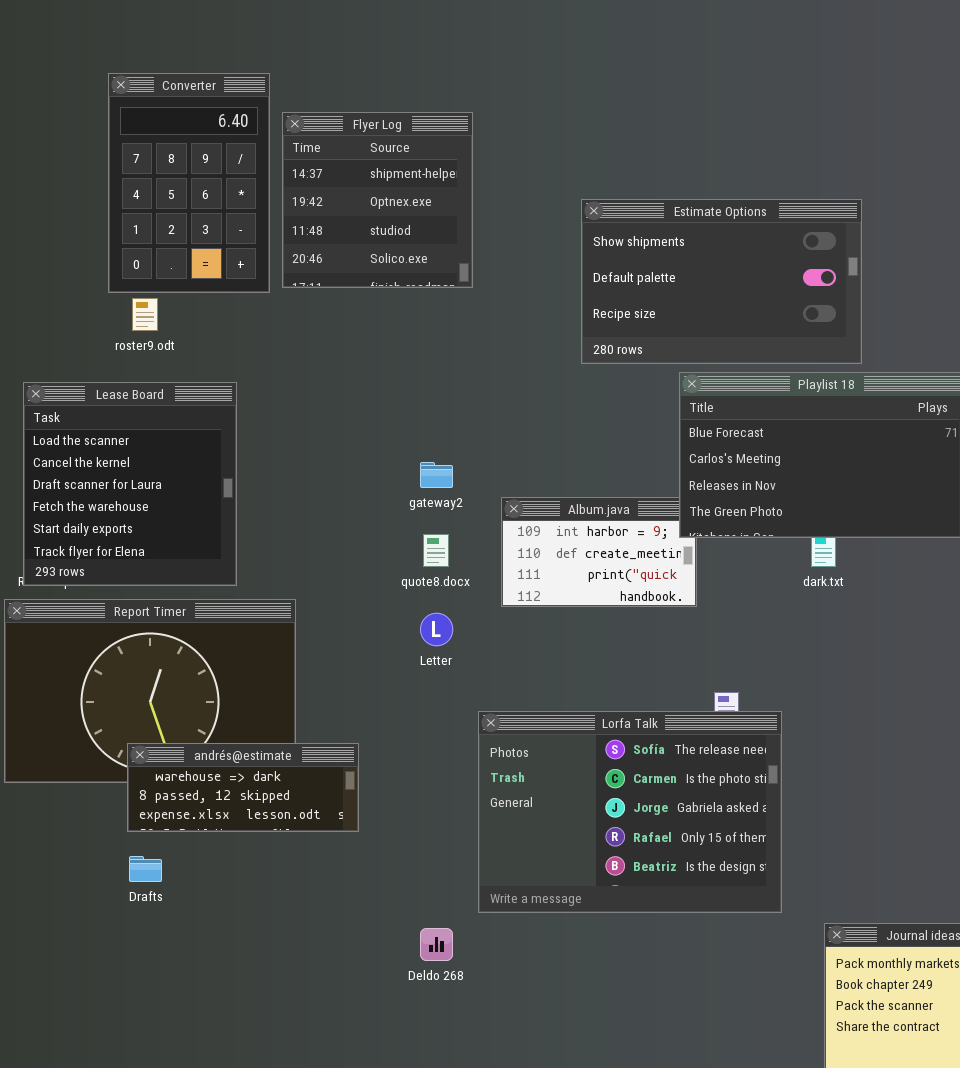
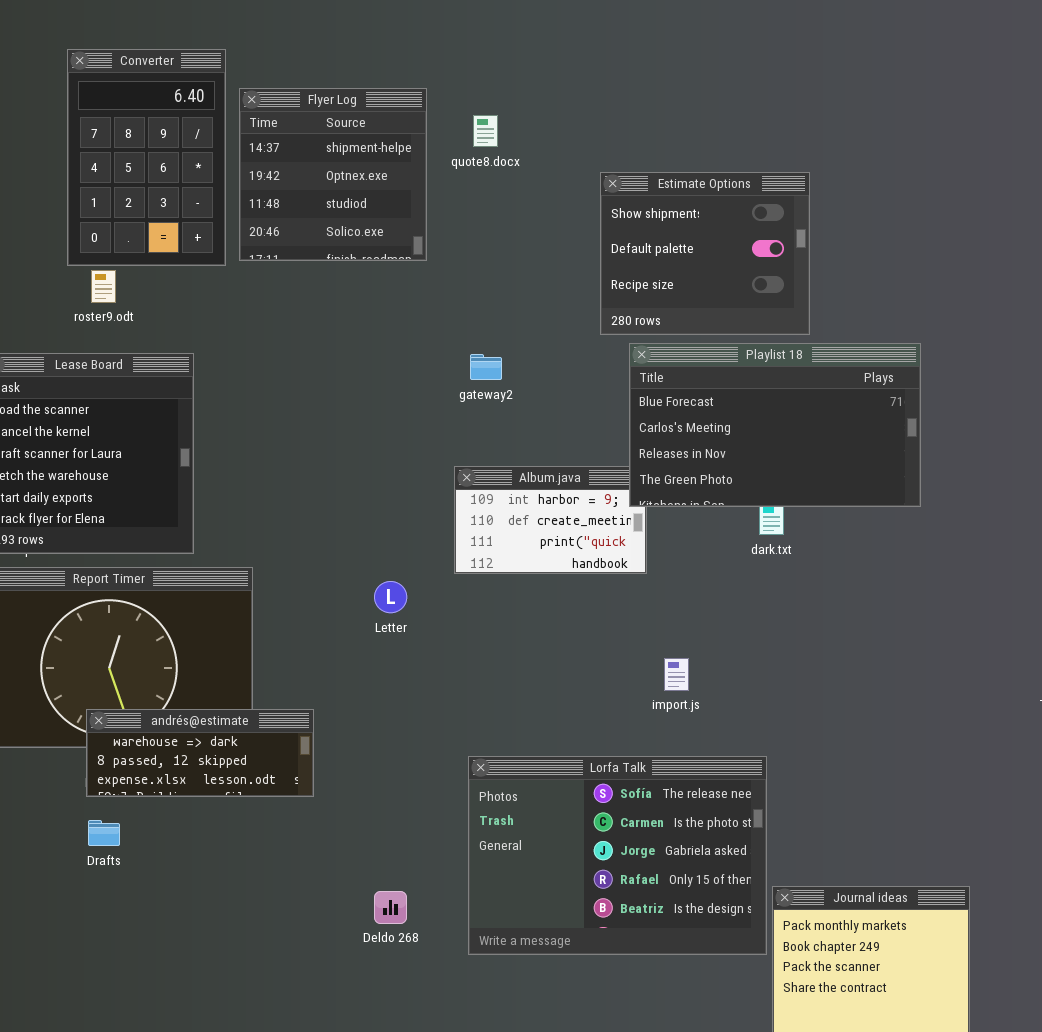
Estimate Options: [581,199,862,364] -> [600,172,810,335], resized
gateway2: [420,462,453,488] -> [470,354,502,380], moved
quote8.docx: [423,534,449,567] -> [473,115,498,147], moved
Lorfa Talk: [478,711,782,913] -> [468,756,767,955], moved

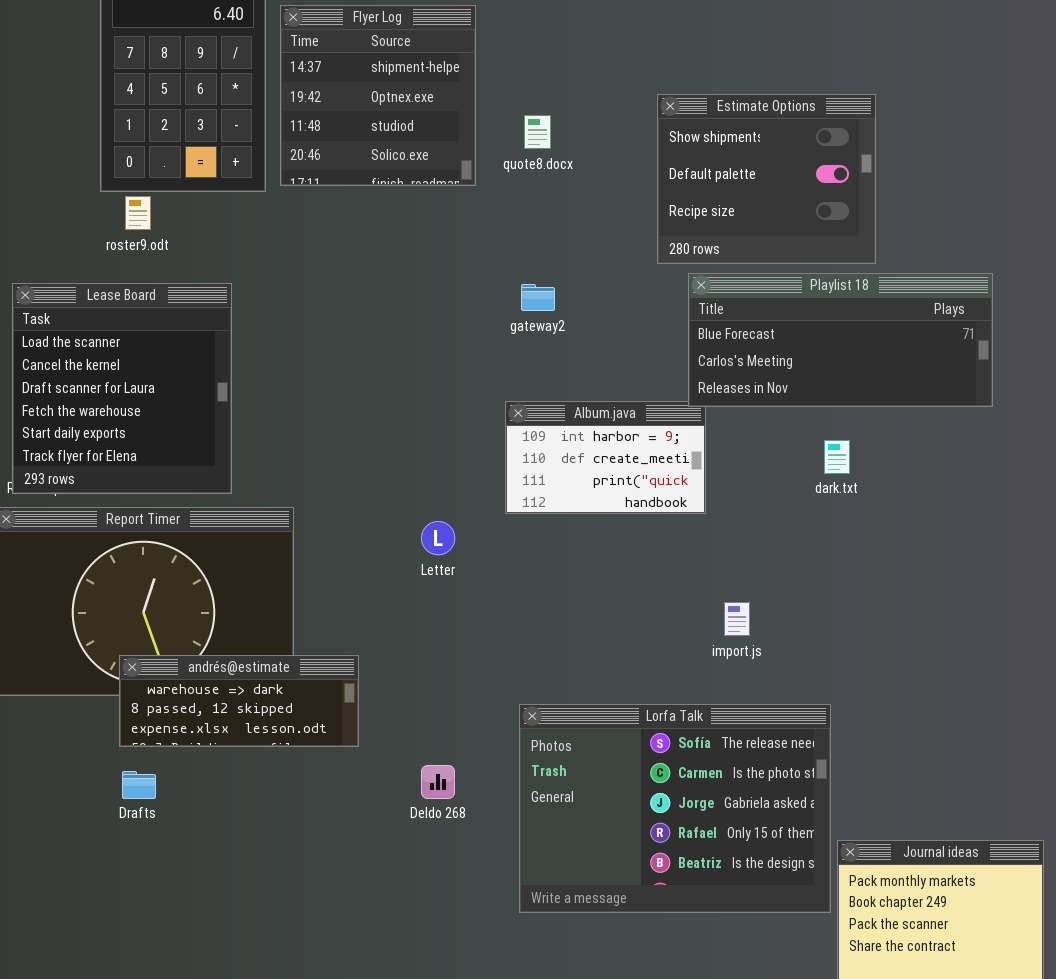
quote8.docx: [473,115,498,147] -> [524,115,551,149], moved
Playlist 18: [629,343,921,507] -> [688,273,993,407], resized
Deldo 268: [374,891,407,924] -> [421,765,455,799], moved

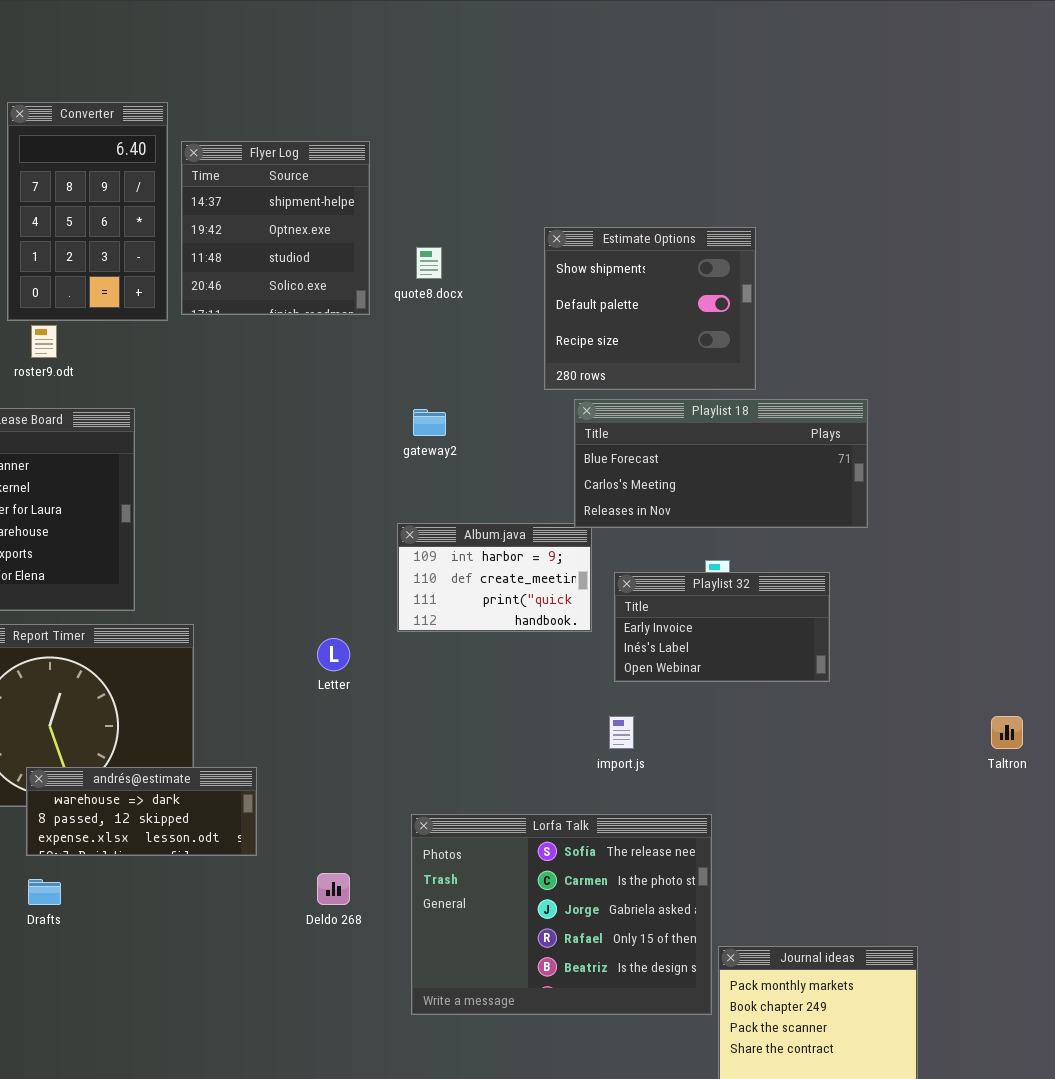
Playlist 32: none -> [614,572,830,682], opened

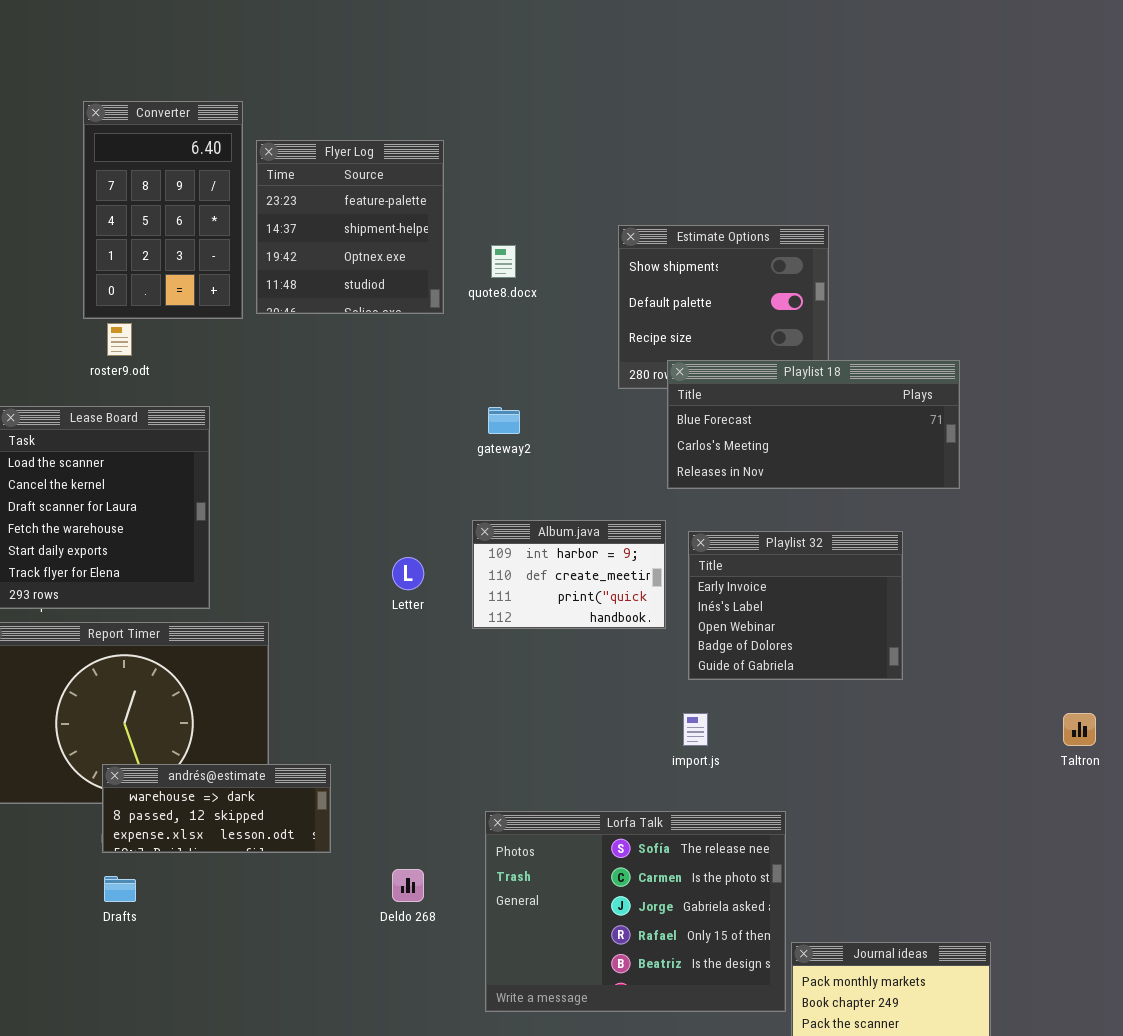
Flyer Log: [181,141,370,315] -> [256,140,444,314], scrolled up 1 row
Playlist 18: [574,399,868,528] -> [667,360,960,489], moved
Playlist 32: [614,572,830,682] -> [688,531,903,680], resized
Letter: [317,638,350,671] -> [392,557,424,590], moved

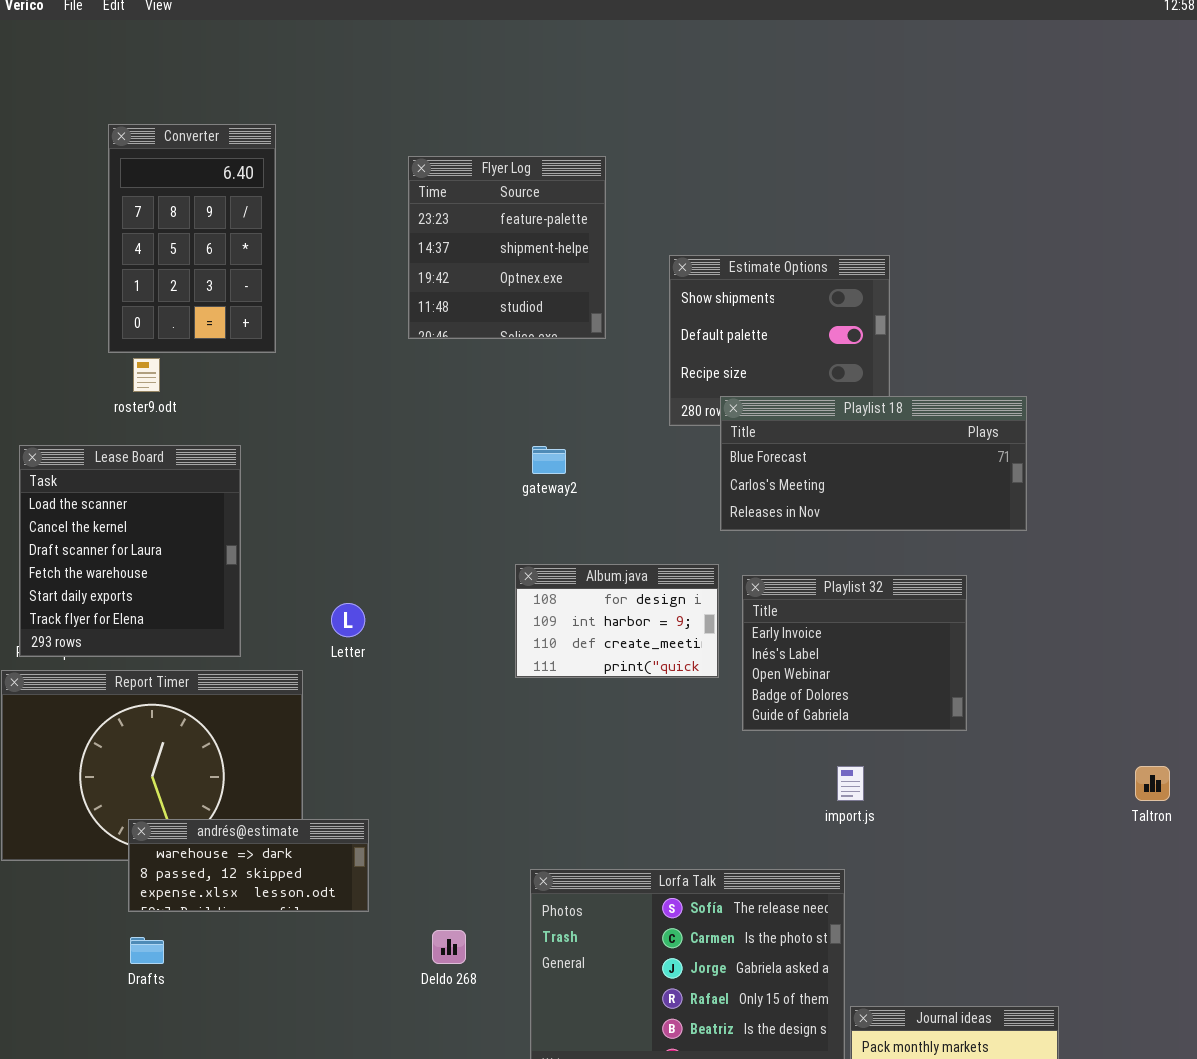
Flyer Log: [256,140,444,314] -> [408,156,606,339], moved
Album.java: [472,520,666,629] -> [515,564,719,678], scrolled up 1 row
Letter: [392,557,424,590] -> [331,603,365,637], moved
import.js: [683,713,708,746] -> [837,766,864,801], moved

